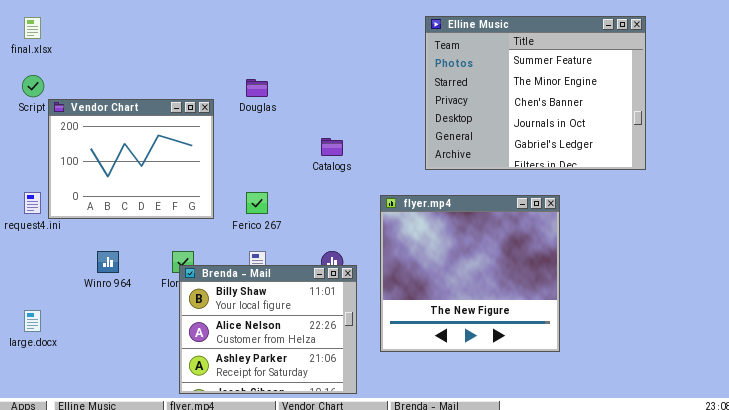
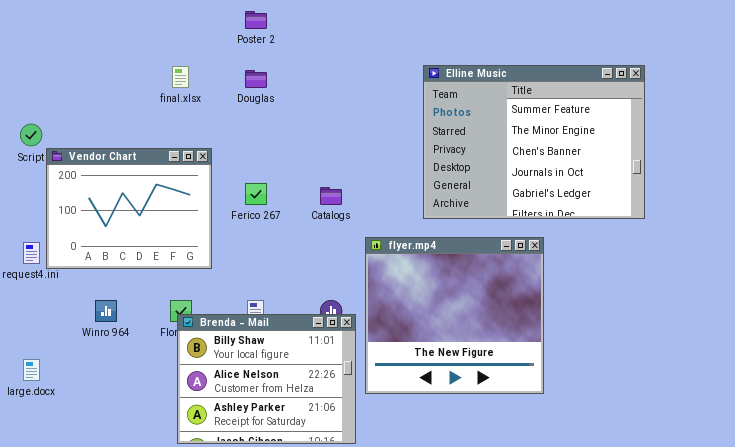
final.xlsx: [24,17,41,39] -> [172,66,189,88], moved
Douglas: [246,79,268,97] -> [245,70,267,88], moved
Ferico 267: [246,192,268,214] -> [245,183,267,205], moved
flyer.mp4: [380,195,560,352] -> [365,237,544,394], moved

